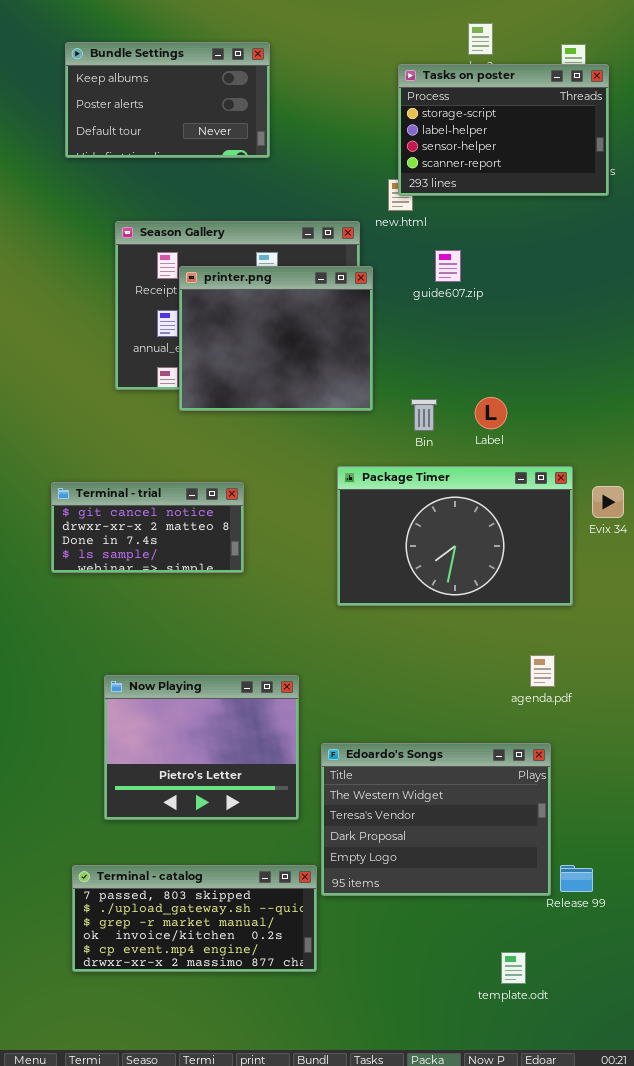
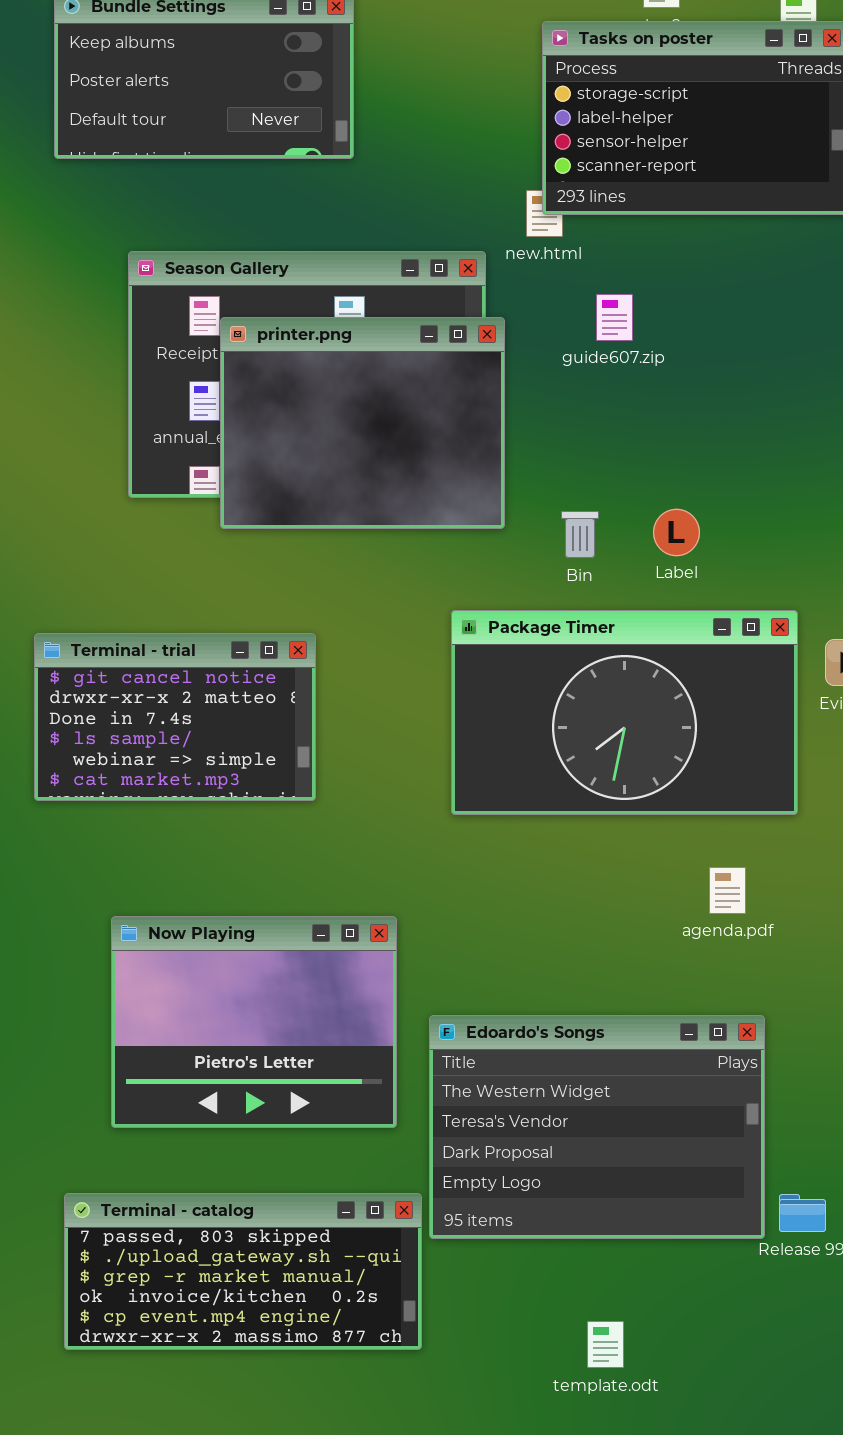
Terminal - trial: [51,482,244,573] -> [34,633,316,801], resized
agenda.pdf: [530,655,555,687] -> [709,867,746,914], moved
template.odt: [501,952,526,984] -> [587,1321,624,1368], moved

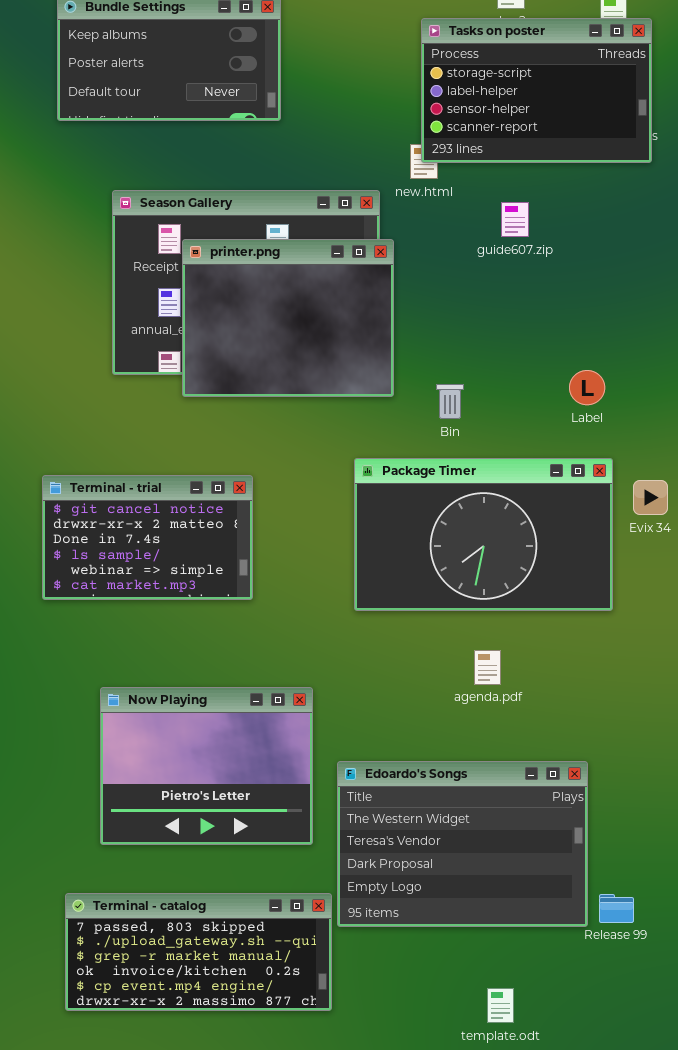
guide607.zip: [596,294,633,341] -> [501,202,529,237], moved
Label: [653,509,700,556] -> [569,370,605,405], moved
agenda.pdf: [709,867,746,914] -> [474,650,501,685], moved
template.odt: [587,1321,624,1368] -> [487,988,514,1023], moved

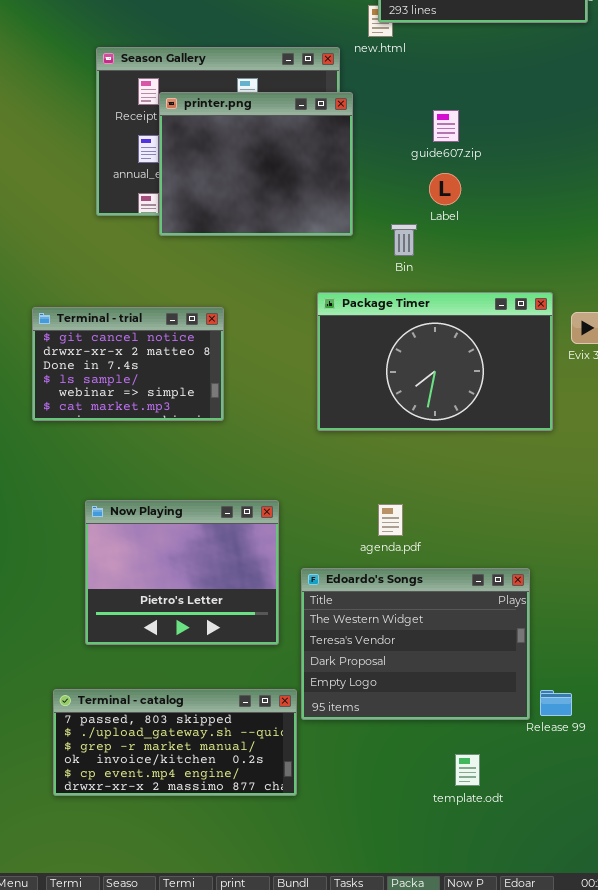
guide607.zip: [501,202,529,237] -> [433,110,459,142], moved
Label: [569,370,605,405] -> [429,173,461,205], moved
agenda.pdf: [474,650,501,685] -> [378,504,403,536], moved
template.odt: [487,988,514,1023] -> [455,754,480,786], moved

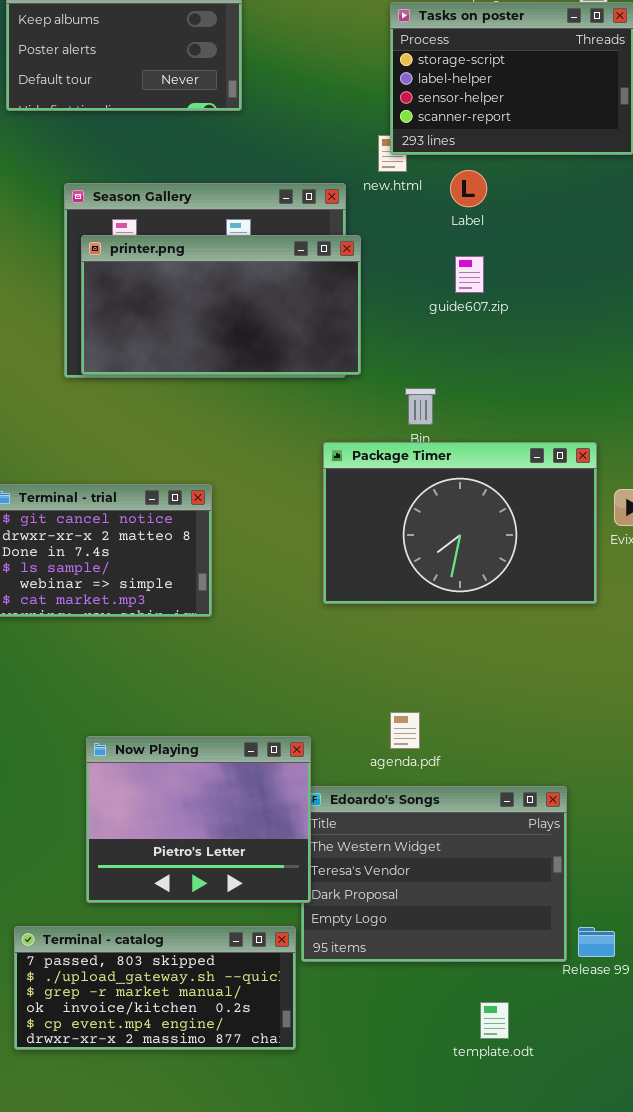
printer.png: [159,92,353,236] -> [81,235,361,375], resized
Label: [429,173,461,205] -> [450,170,487,207], moved
Package Timer: [317,292,553,431] -> [323,442,597,604], moved
Now Playing: [85,500,279,645] -> [86,736,311,903], moved

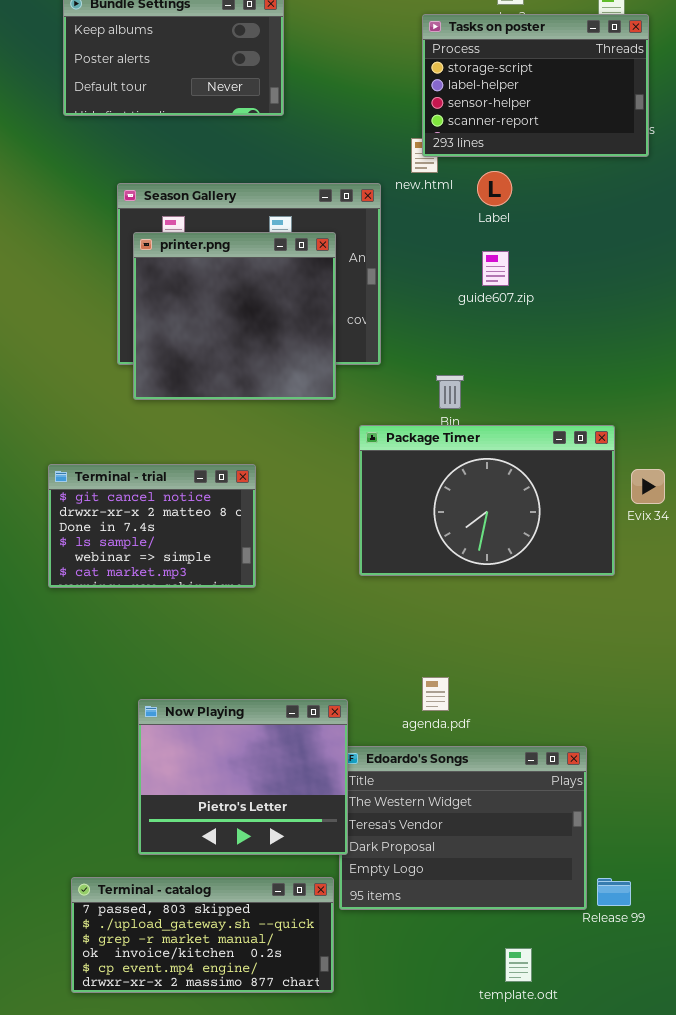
printer.png: [81,235,361,375] -> [133,232,336,400], resized

